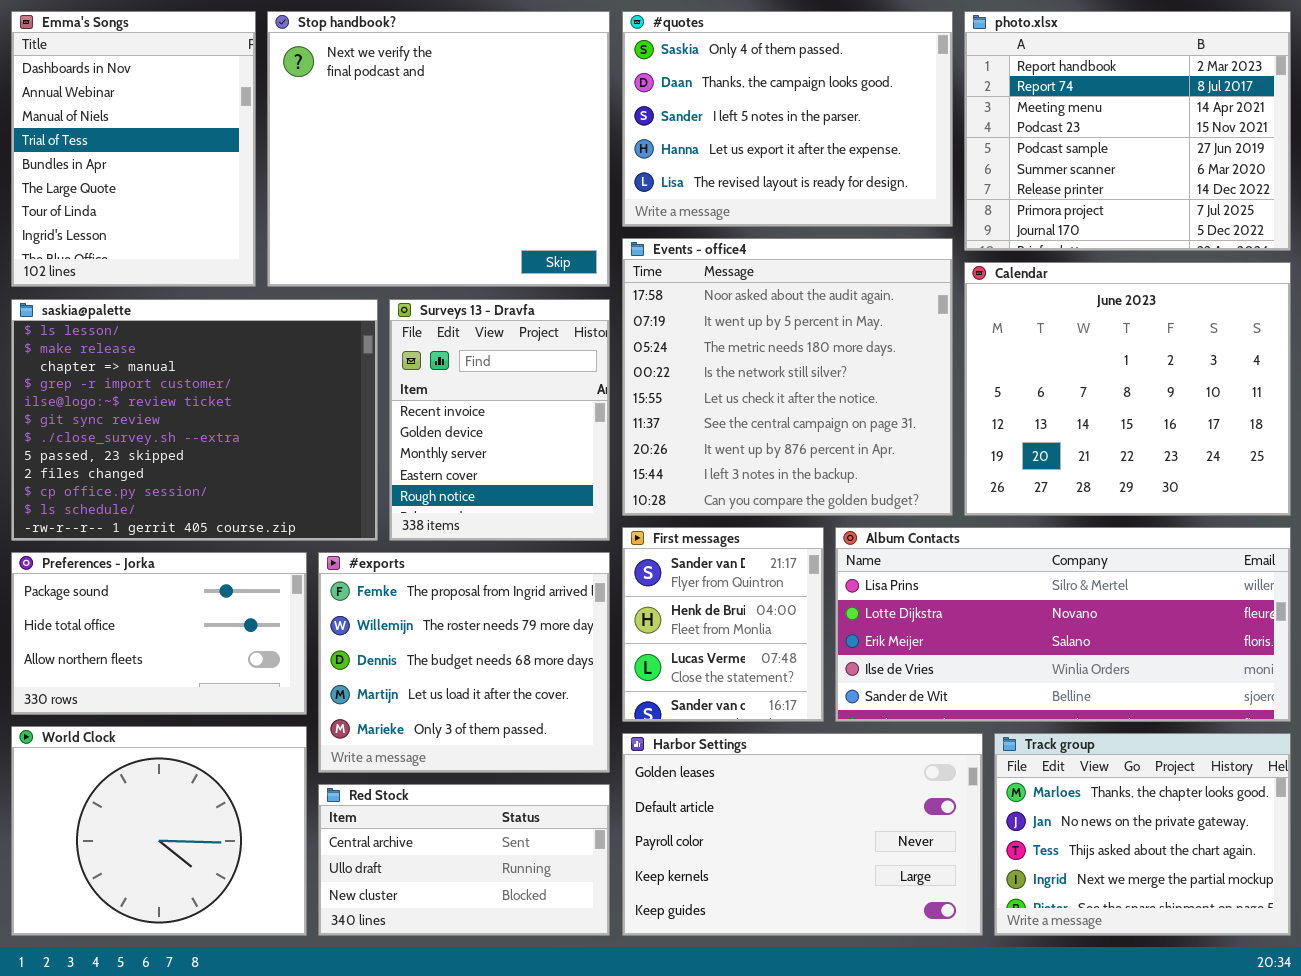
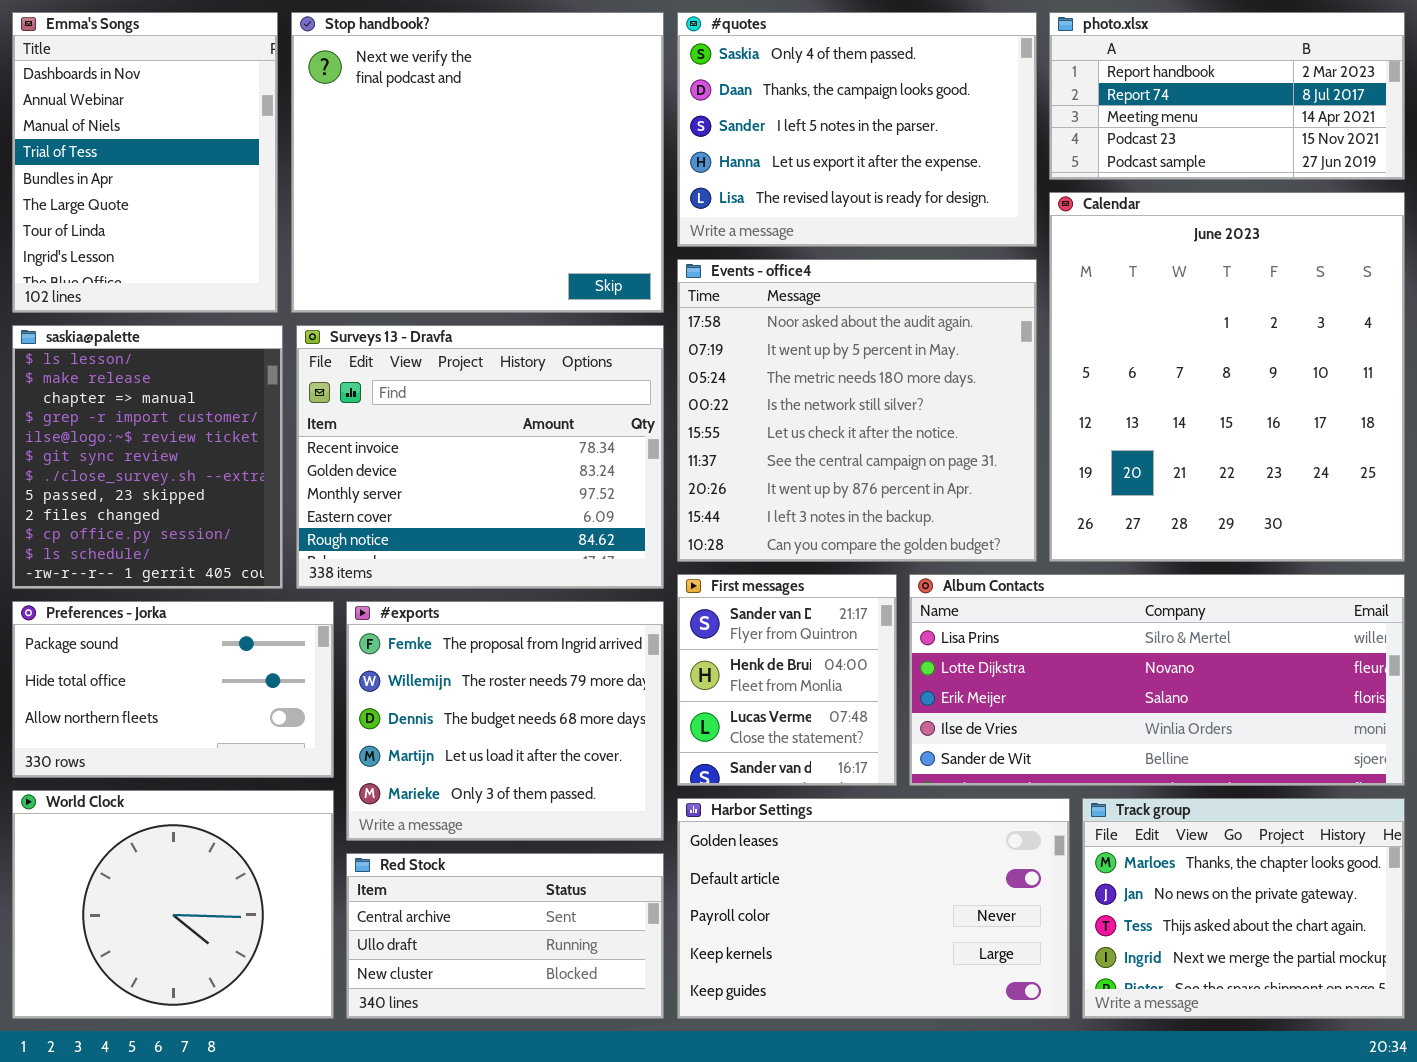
photo.xlsx: [964,11,1291,251] -> [1049,12,1405,180], resized
Calendar: [964,262,1291,516] -> [1049,192,1405,562], resized
saskia@palette: [11,299,378,541] -> [12,325,283,589], resized
Surveys 13 - Dravfa: [389,299,610,541] -> [296,325,664,589], resized

